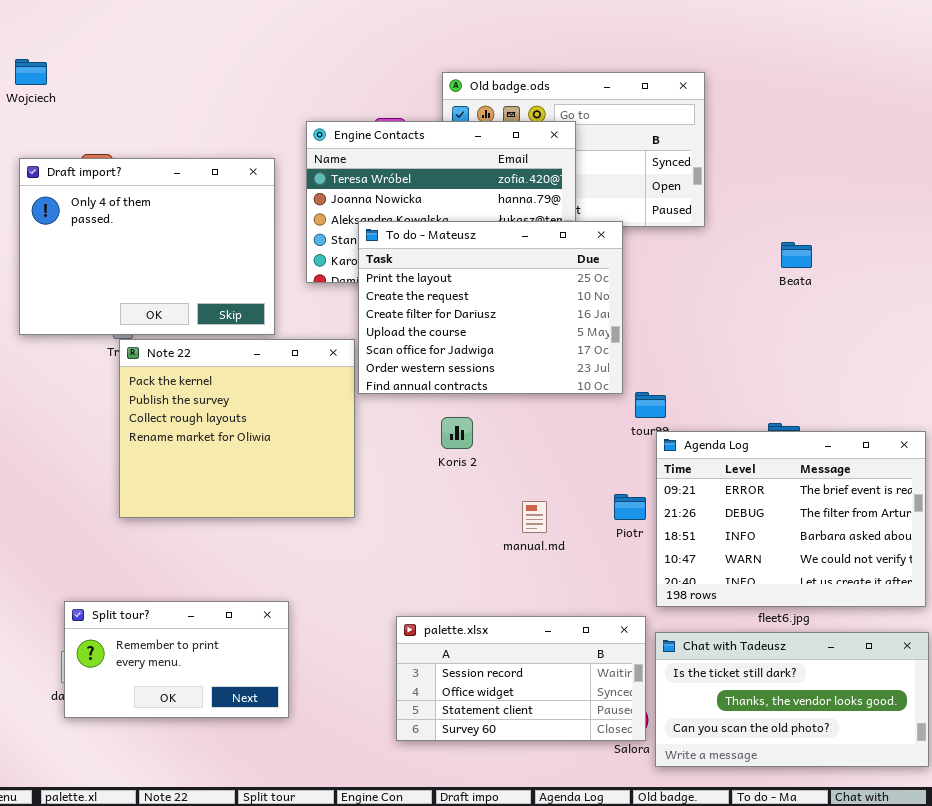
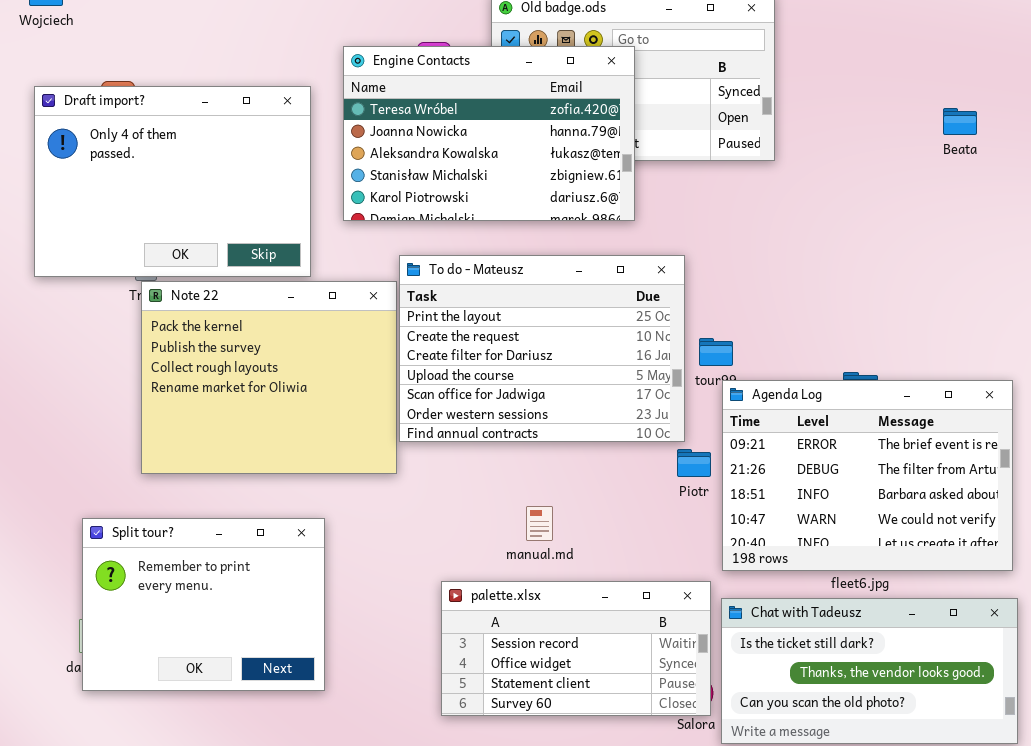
To do - Mateusz: [358,221,623,394] -> [399,255,685,442], moved
Beata: [781,242,812,268] -> [943,108,977,135], moved
manual.md: [522,501,547,533] -> [526,506,553,541], moved
Split tour?: [64,601,289,718] -> [82,518,325,691], resized

